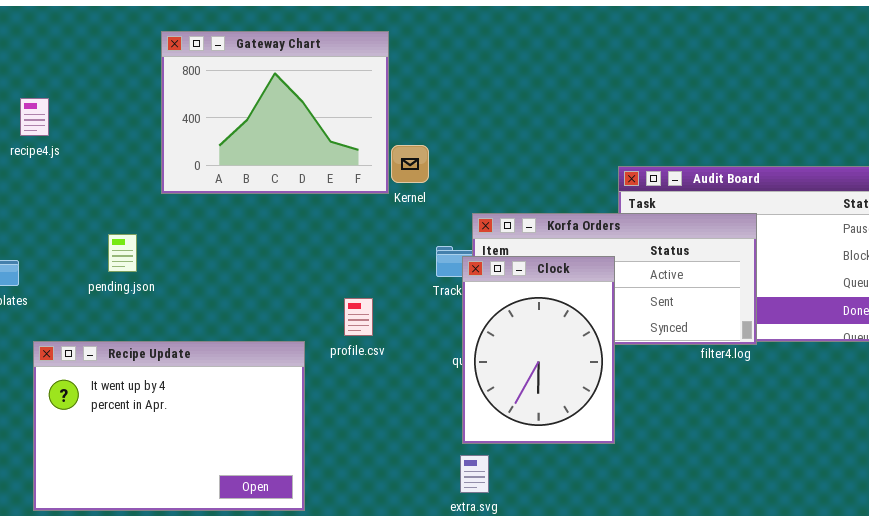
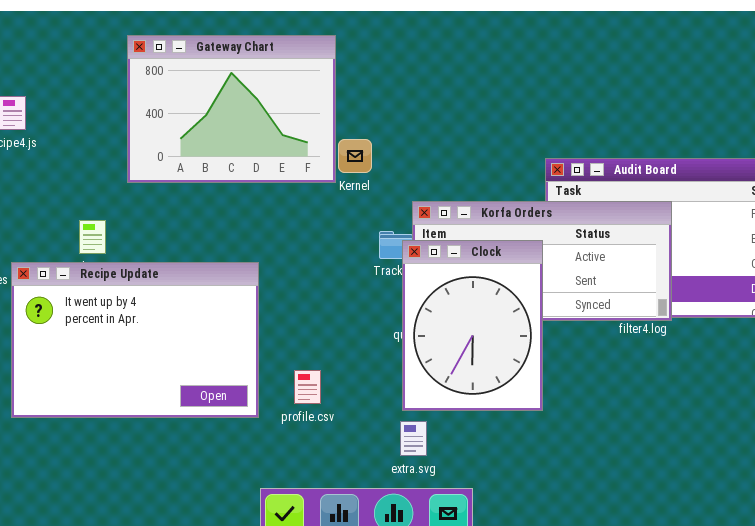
profile.csv: [344,298,373,336] -> [294,370,321,404], moved
Recipe Update: [33,341,305,511] -> [11,262,259,418], moved

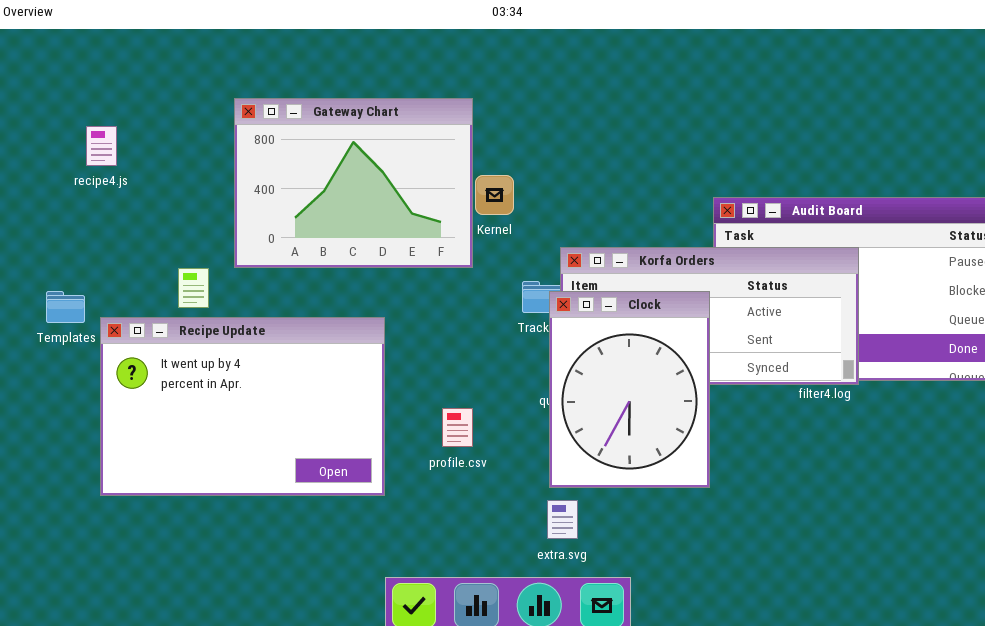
Gateway Chart: [127,35,336,183] -> [234,98,473,268], moved
profile.csv: [294,370,321,404] -> [442,408,473,447], moved

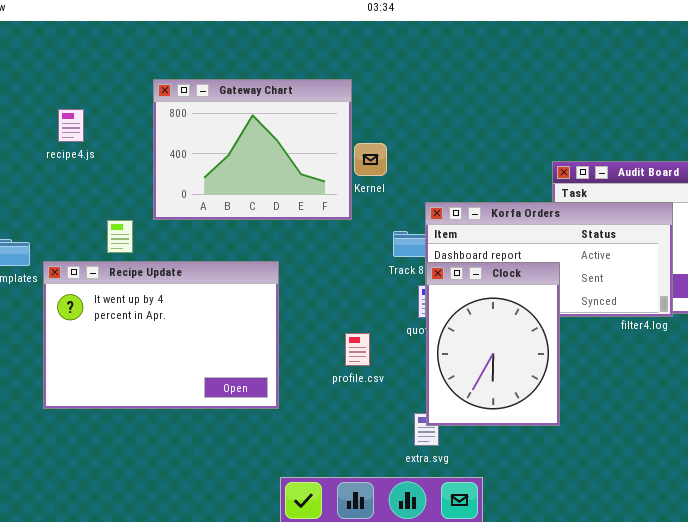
recipe4.js: [86,126,117,166] -> [58,109,84,142], moved
Clock: [549,291,710,488] -> [426,262,560,426], moved
profile.csv: [442,408,473,447] -> [345,333,370,366], moved

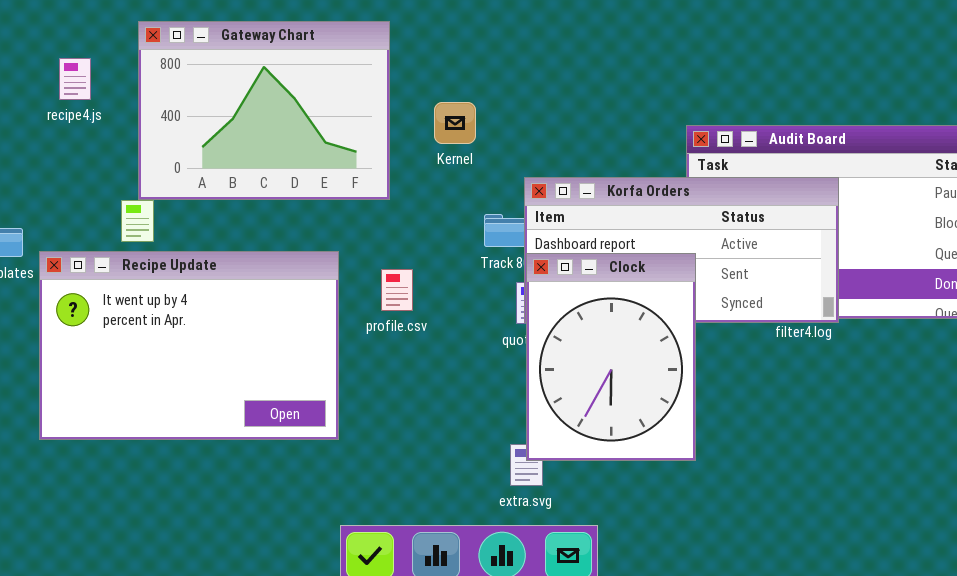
Gateway Chart: [153,79,352,220] -> [138,21,390,200], moved
profile.csv: [345,333,370,366] -> [381,269,413,311], moved

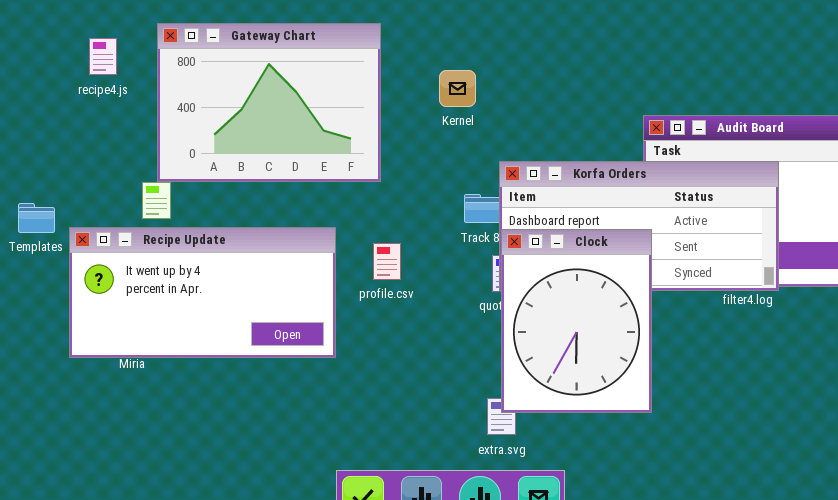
recipe4.js: [59,58,91,100] -> [89,38,117,75], moved
Kernel: [434,102,476,144] -> [439,70,476,107], moved
Recipe Update: [39,251,339,440] -> [69,227,336,358], resized

